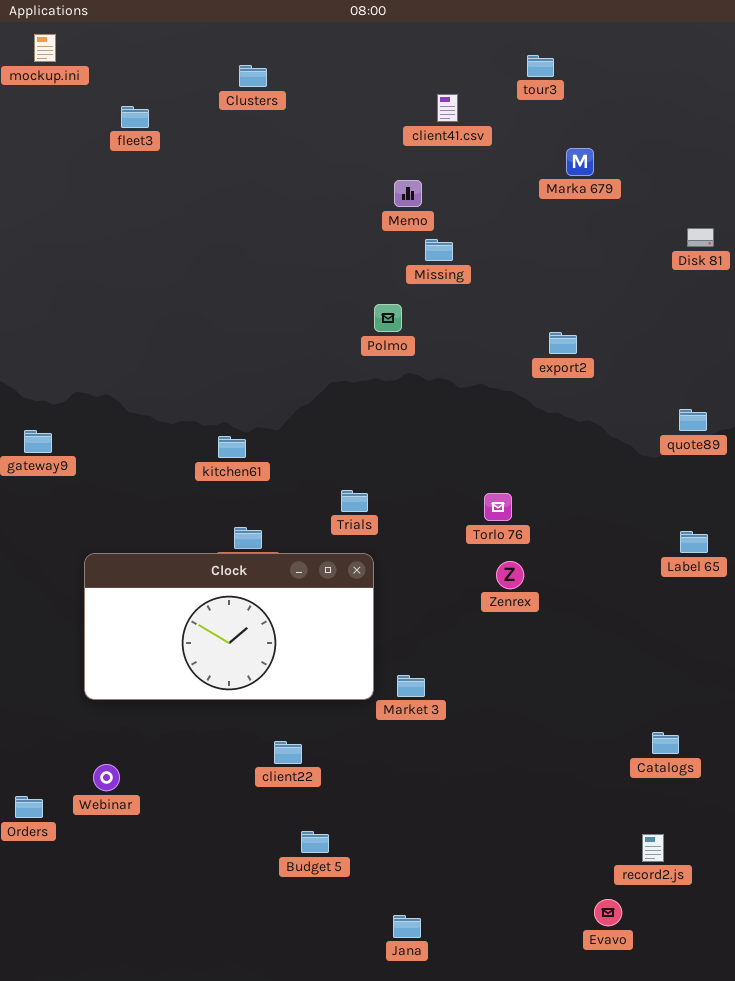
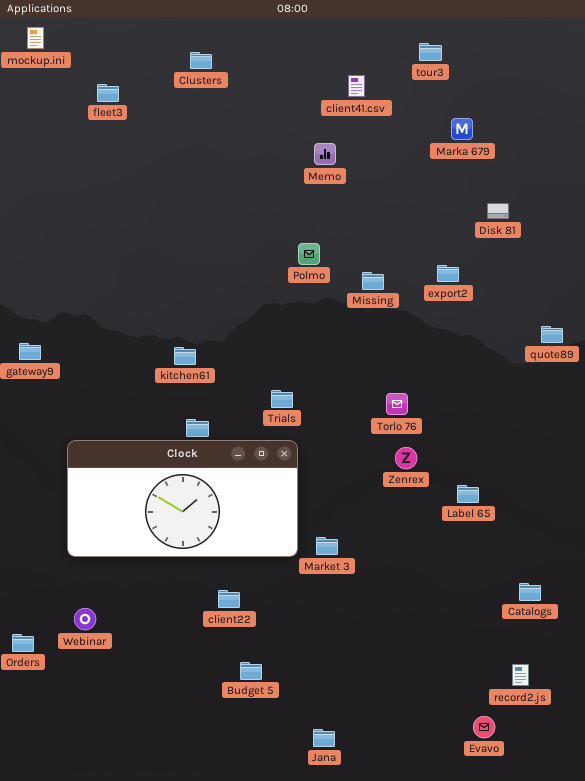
Disk 81: [687,228,714,247] -> [487,203,509,219], moved
Missing: [425,239,453,261] -> [362,272,384,290], moved
Label 65: [680,531,708,553] -> [457,485,479,503], moved

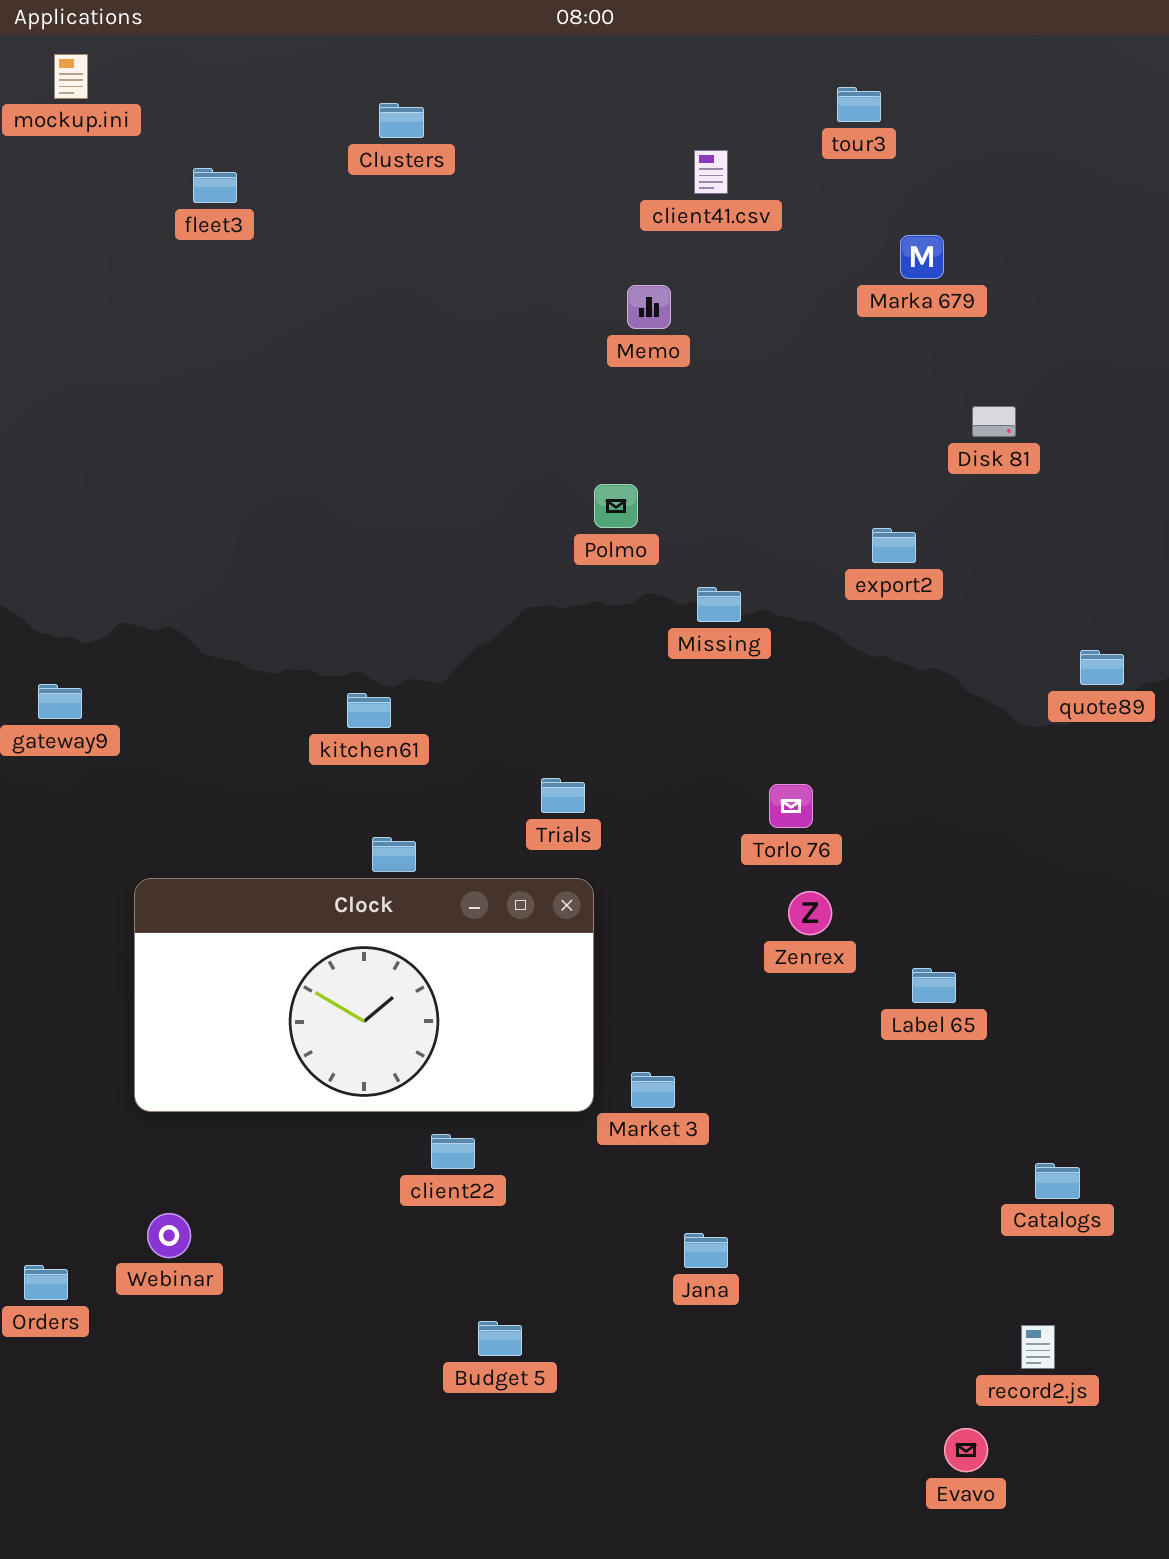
Missing: [362,272,384,290] -> [697,587,741,622], moved
client22: [218,590,240,608] -> [431,1134,475,1169], moved
Jana: [313,729,335,747] -> [684,1233,728,1268], moved

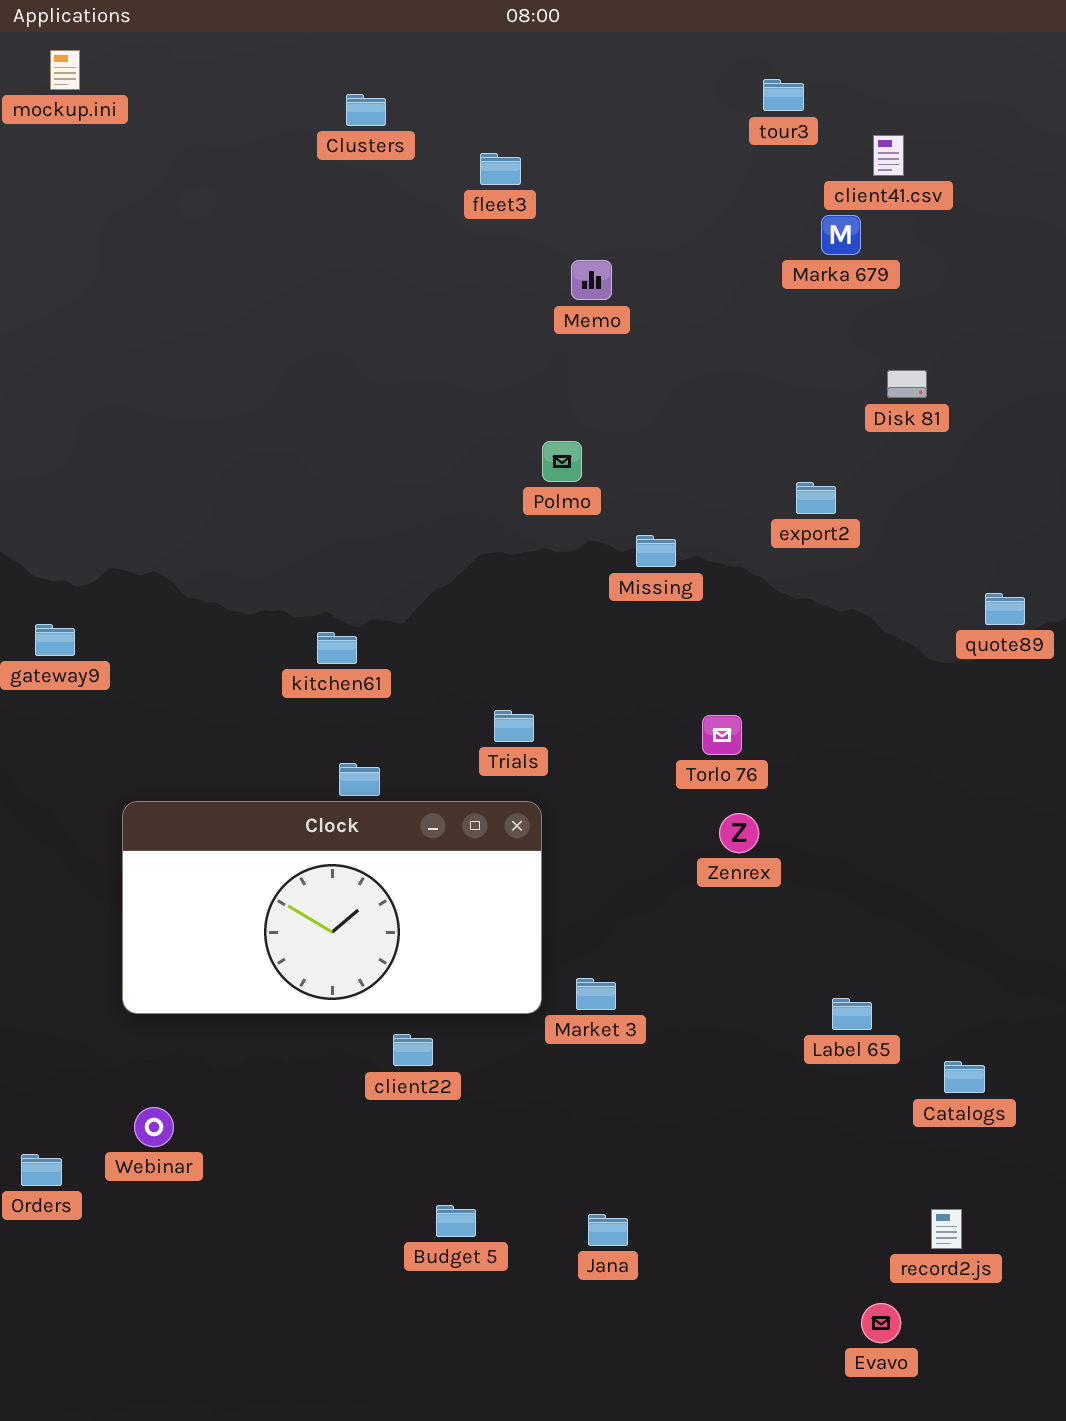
client41.csv: [694,150,728,194] -> [873,135,904,176], moved
fleet3: [193,168,237,203] -> [480,153,521,185], moved
Label 65: [912,968,956,1003] -> [832,998,872,1030], moved
Jana: [684,1233,728,1268] -> [588,1214,628,1246], moved

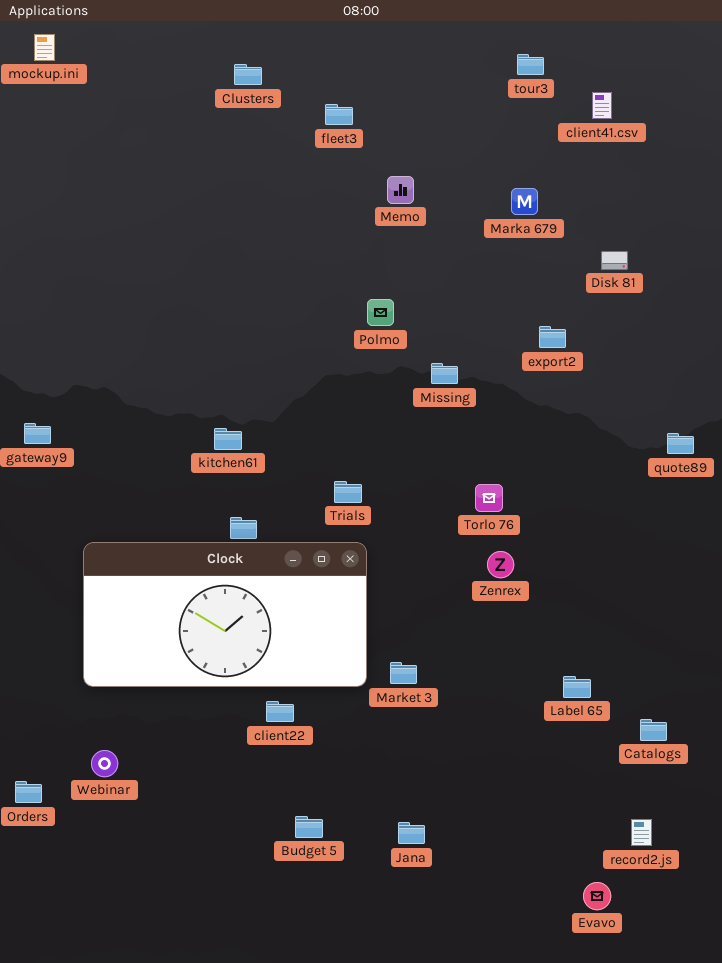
Marka 679: [821,215,861,255] -> [511,188,538,215], moved
quote89: [985,593,1025,625] -> [667,433,694,454], moved

